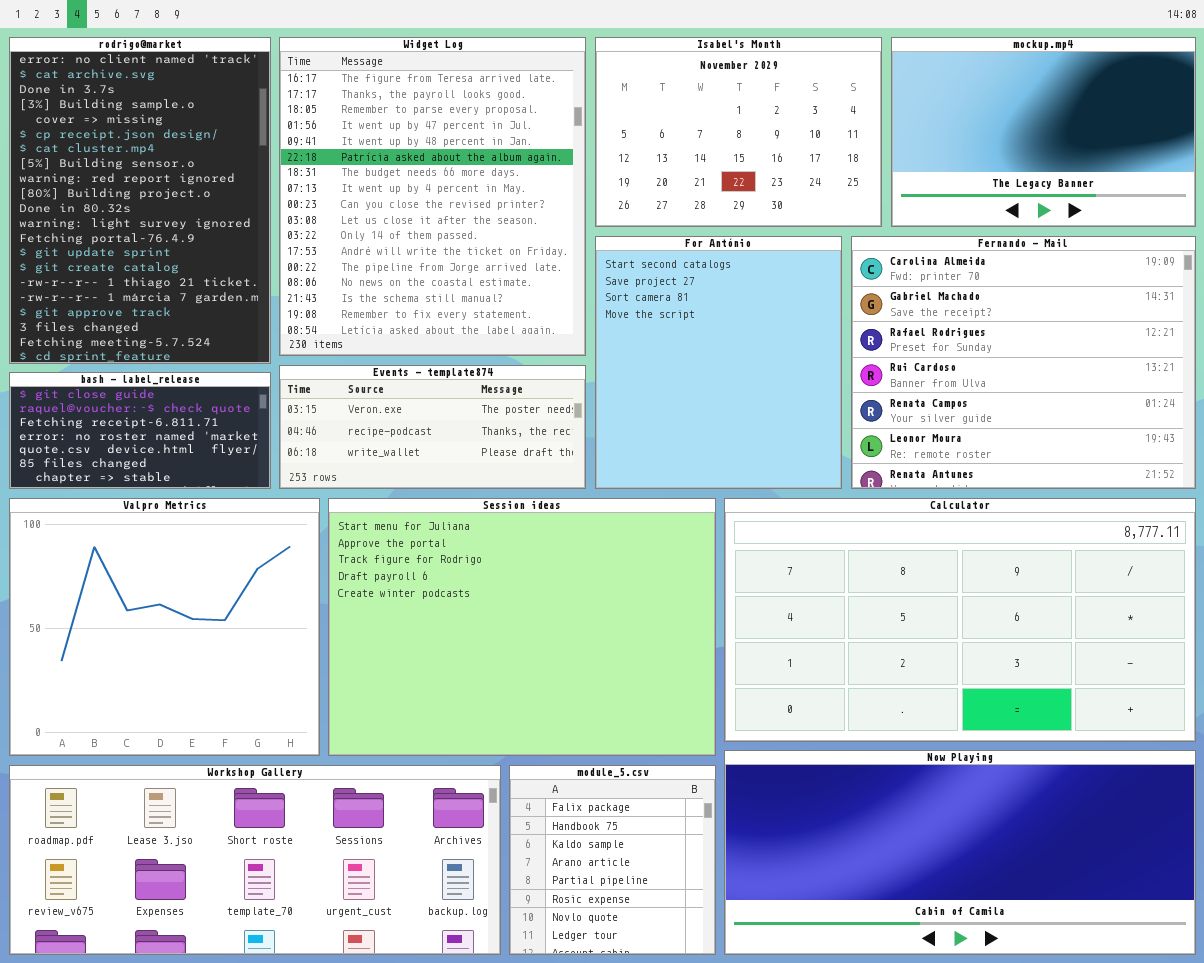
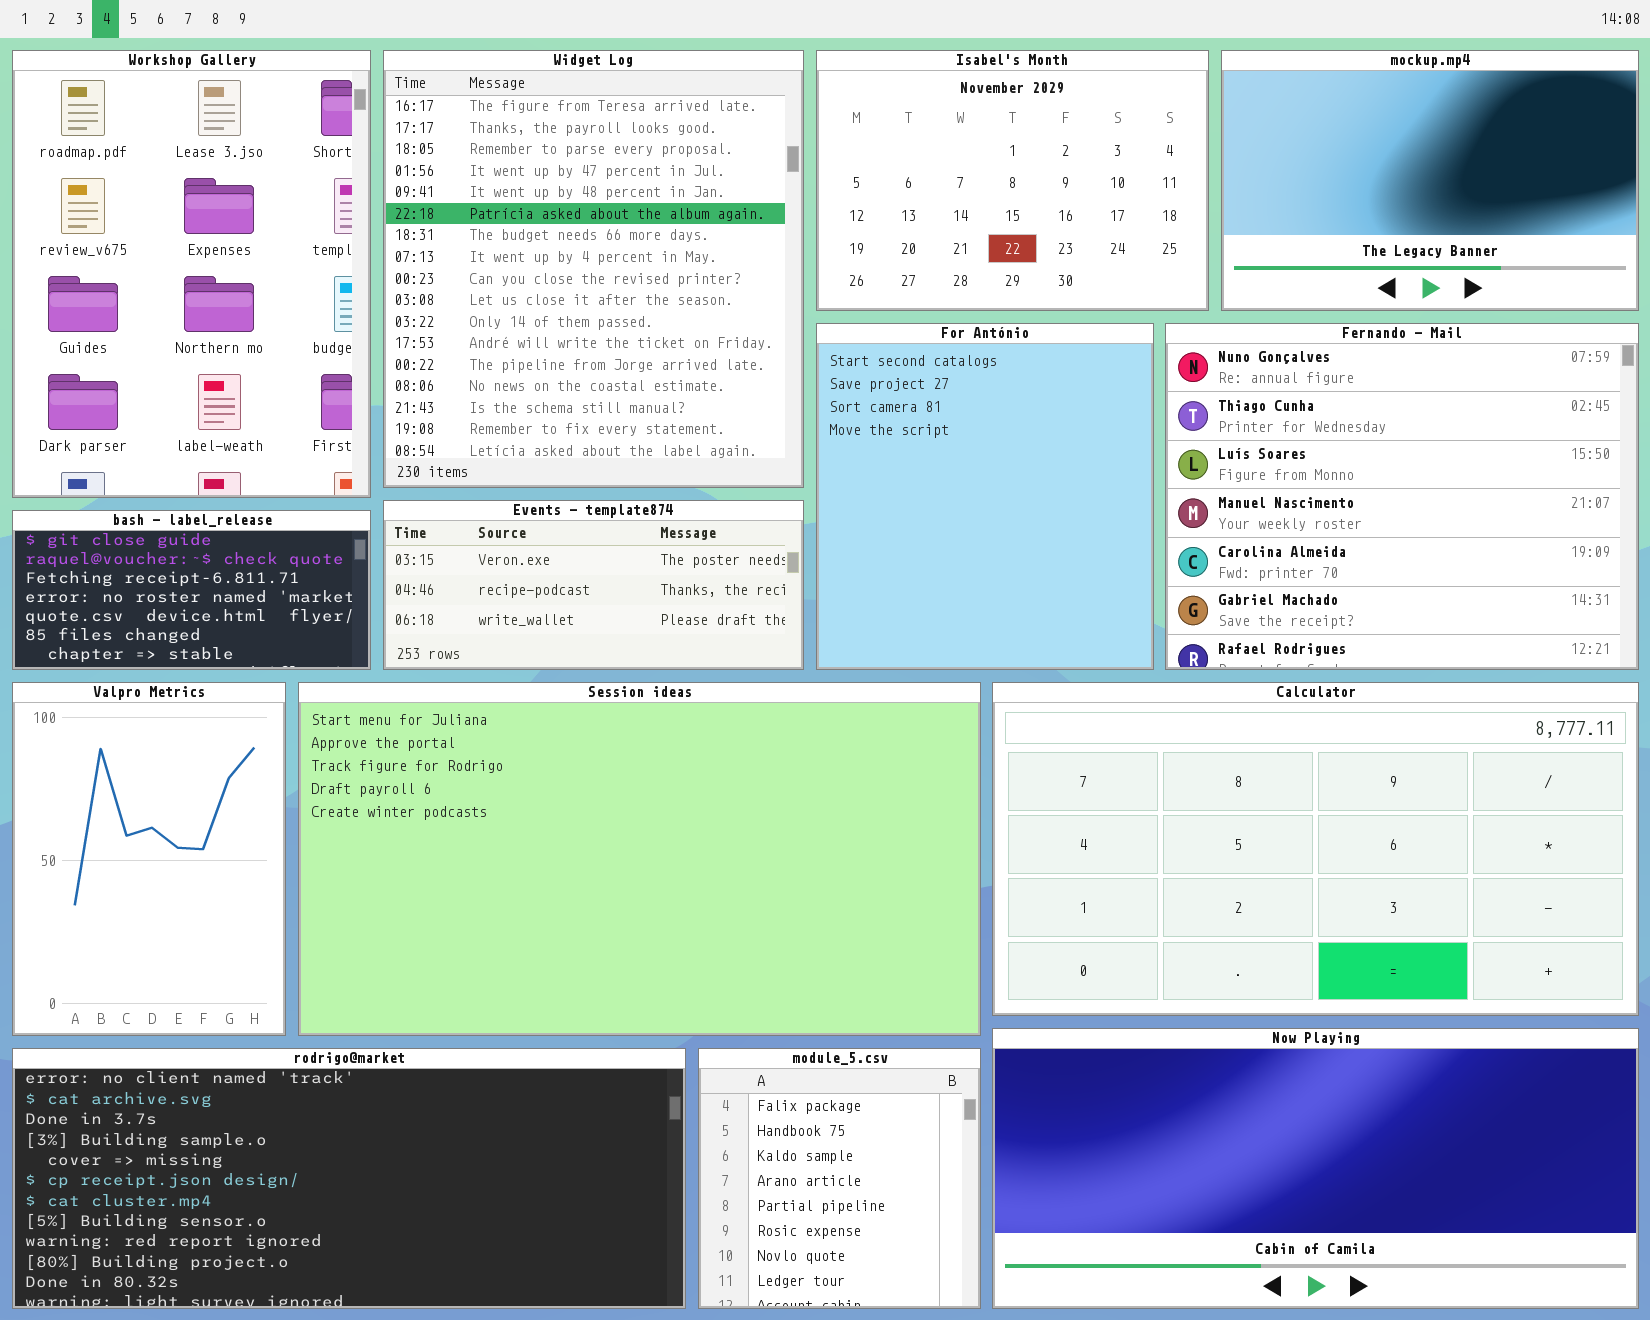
rodrigo@market: [9,37,271,364] -> [12,1048,686,1309], moved, resized
Fernando - Mail: [851,236,1196,489] -> [1165,323,1639,670], scrolled up 4 rows
Valpro Metrics: [9,498,320,756] -> [12,682,286,1036], resized
Session ideas: [328,498,716,756] -> [298,682,981,1036], resized
Workshop Gallery: [9,765,501,955] -> [12,50,371,498], moved, resized

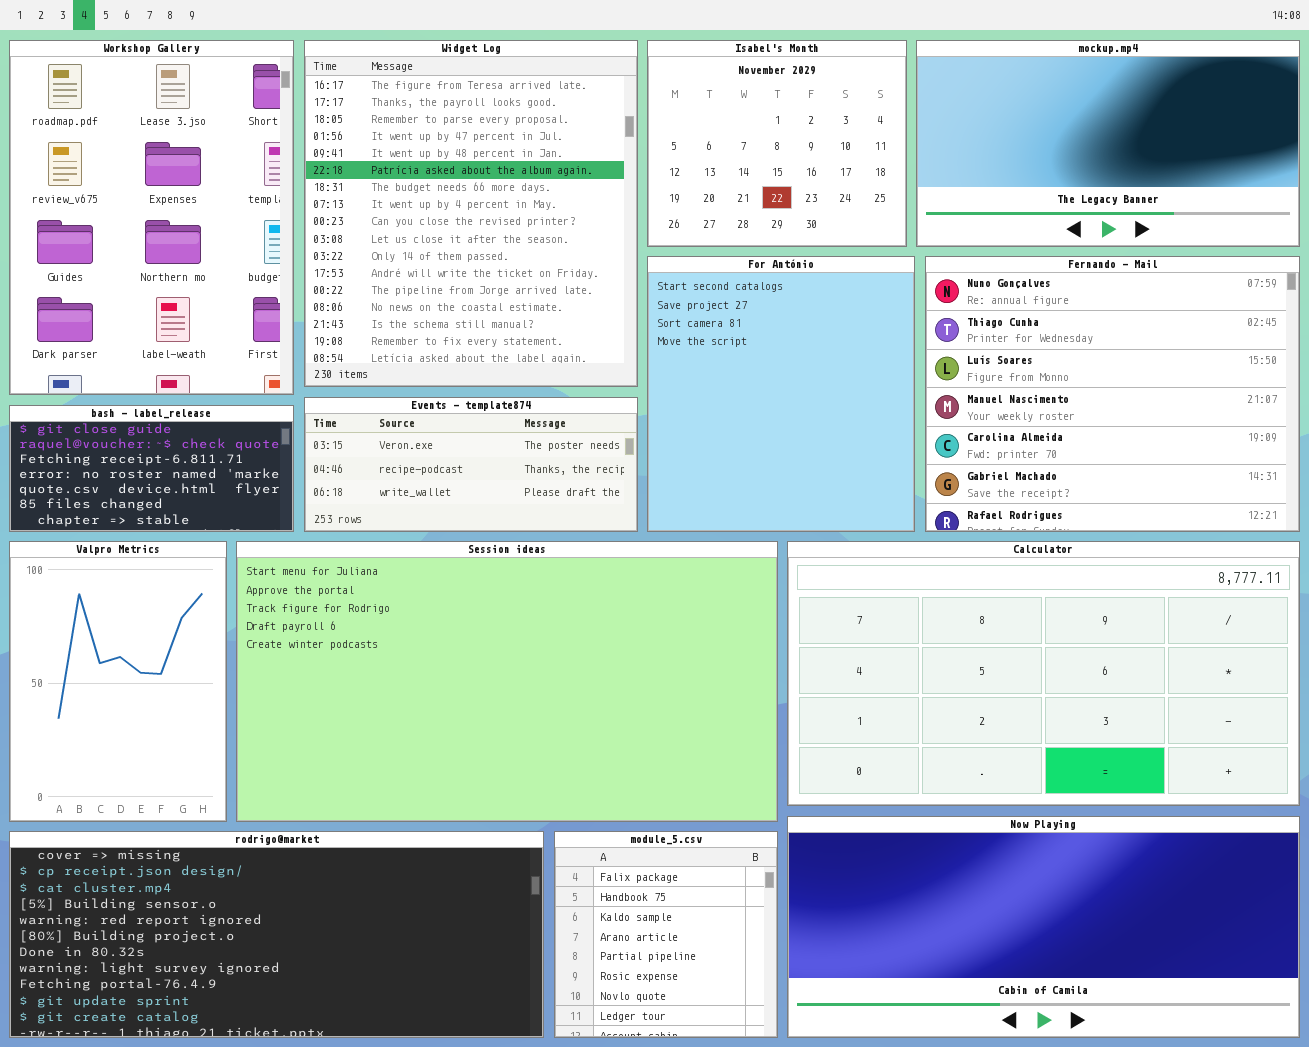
Isabel's Month: [816,50,1209,311] -> [647,40,907,247], resized
mockup.mp4: [1221,50,1639,311] -> [916,40,1300,247], resized
rodrigo@market: [12,1048,686,1309] -> [9,831,544,1038], scrolled down 4 rows

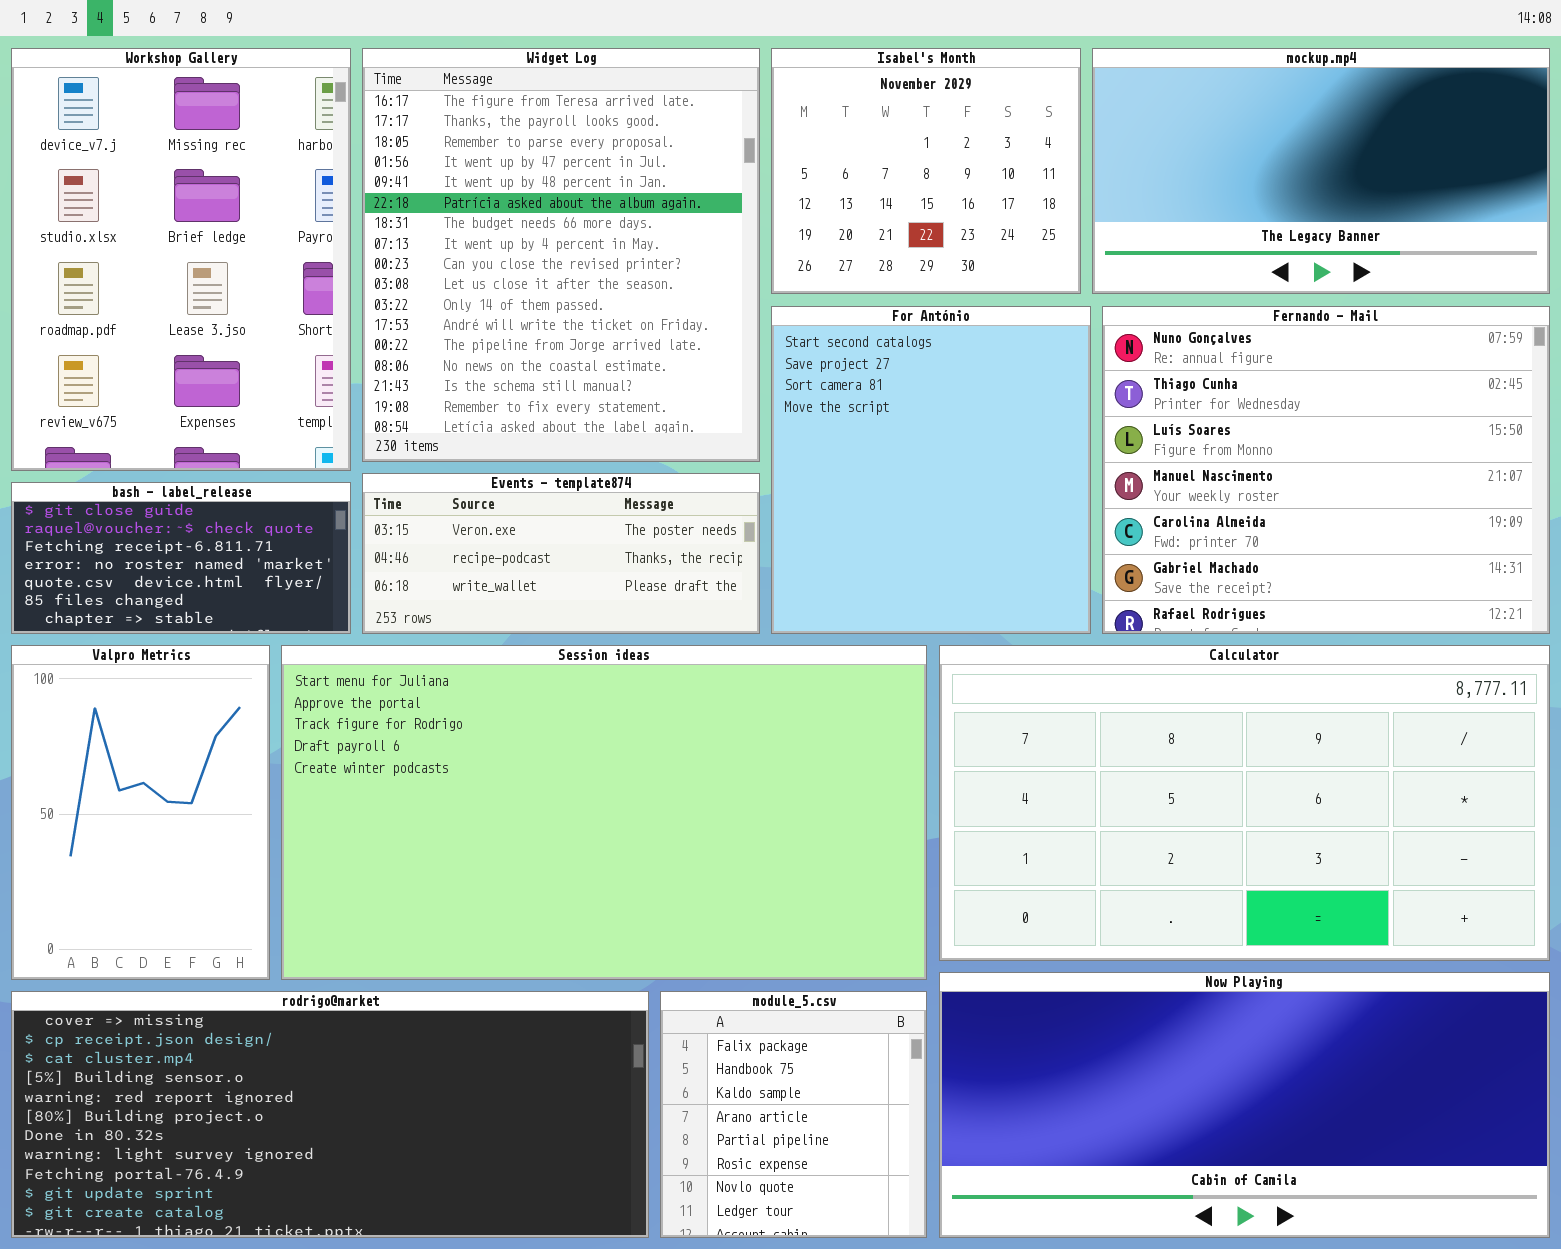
Workshop Gallery: [9,40,294,395] -> [11,48,351,471], scrolled up 2 rows

